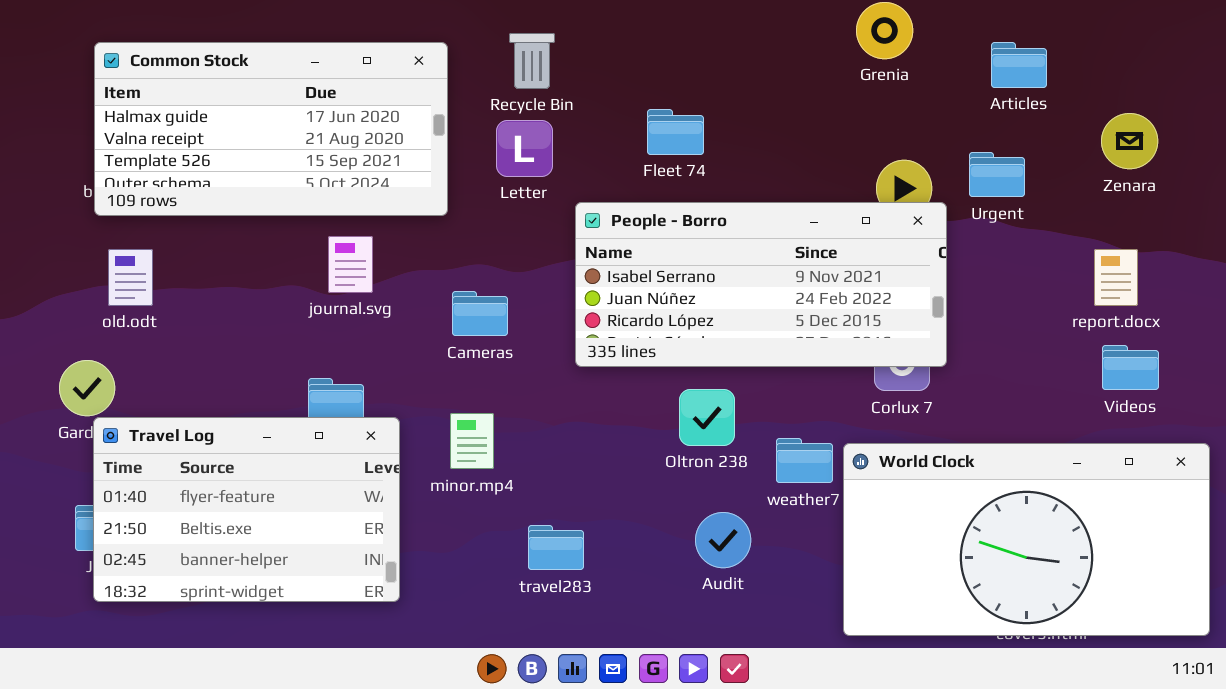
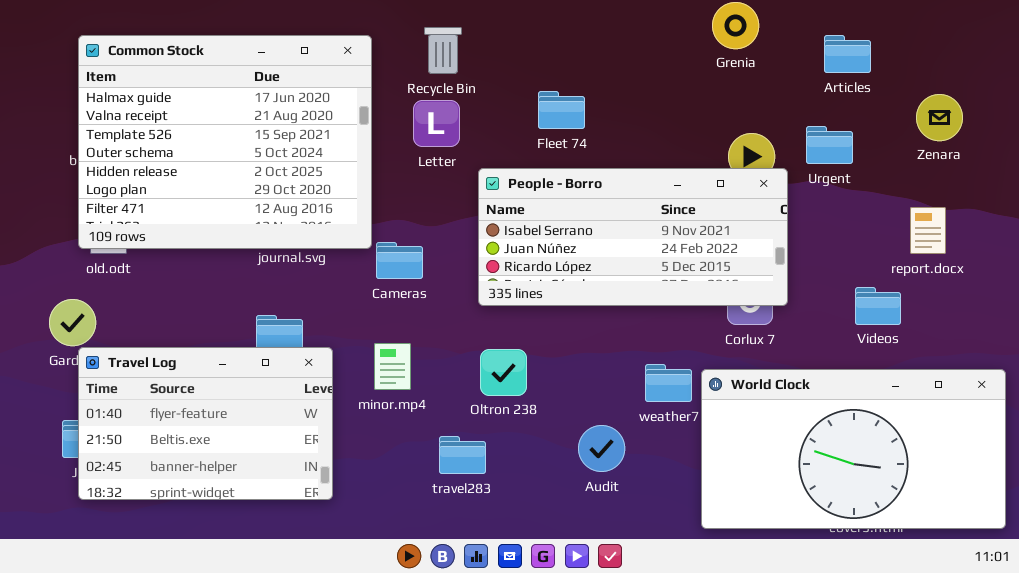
Common Stock: [94,42,448,216] -> [78,35,372,249], resized
Videos: [1102,345,1159,390] -> [855,287,901,325], moved
Oltron 238: [679,389,735,446] -> [480,349,527,396], moved

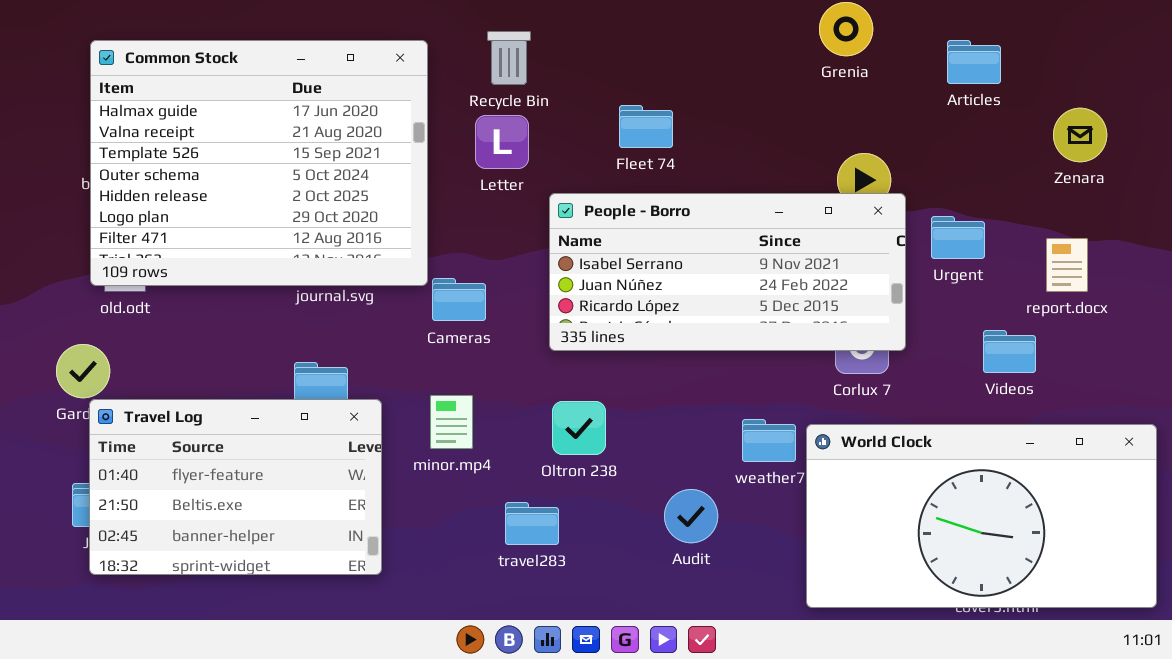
Urgent: [806,126,853,164] -> [931,216,985,259], moved

